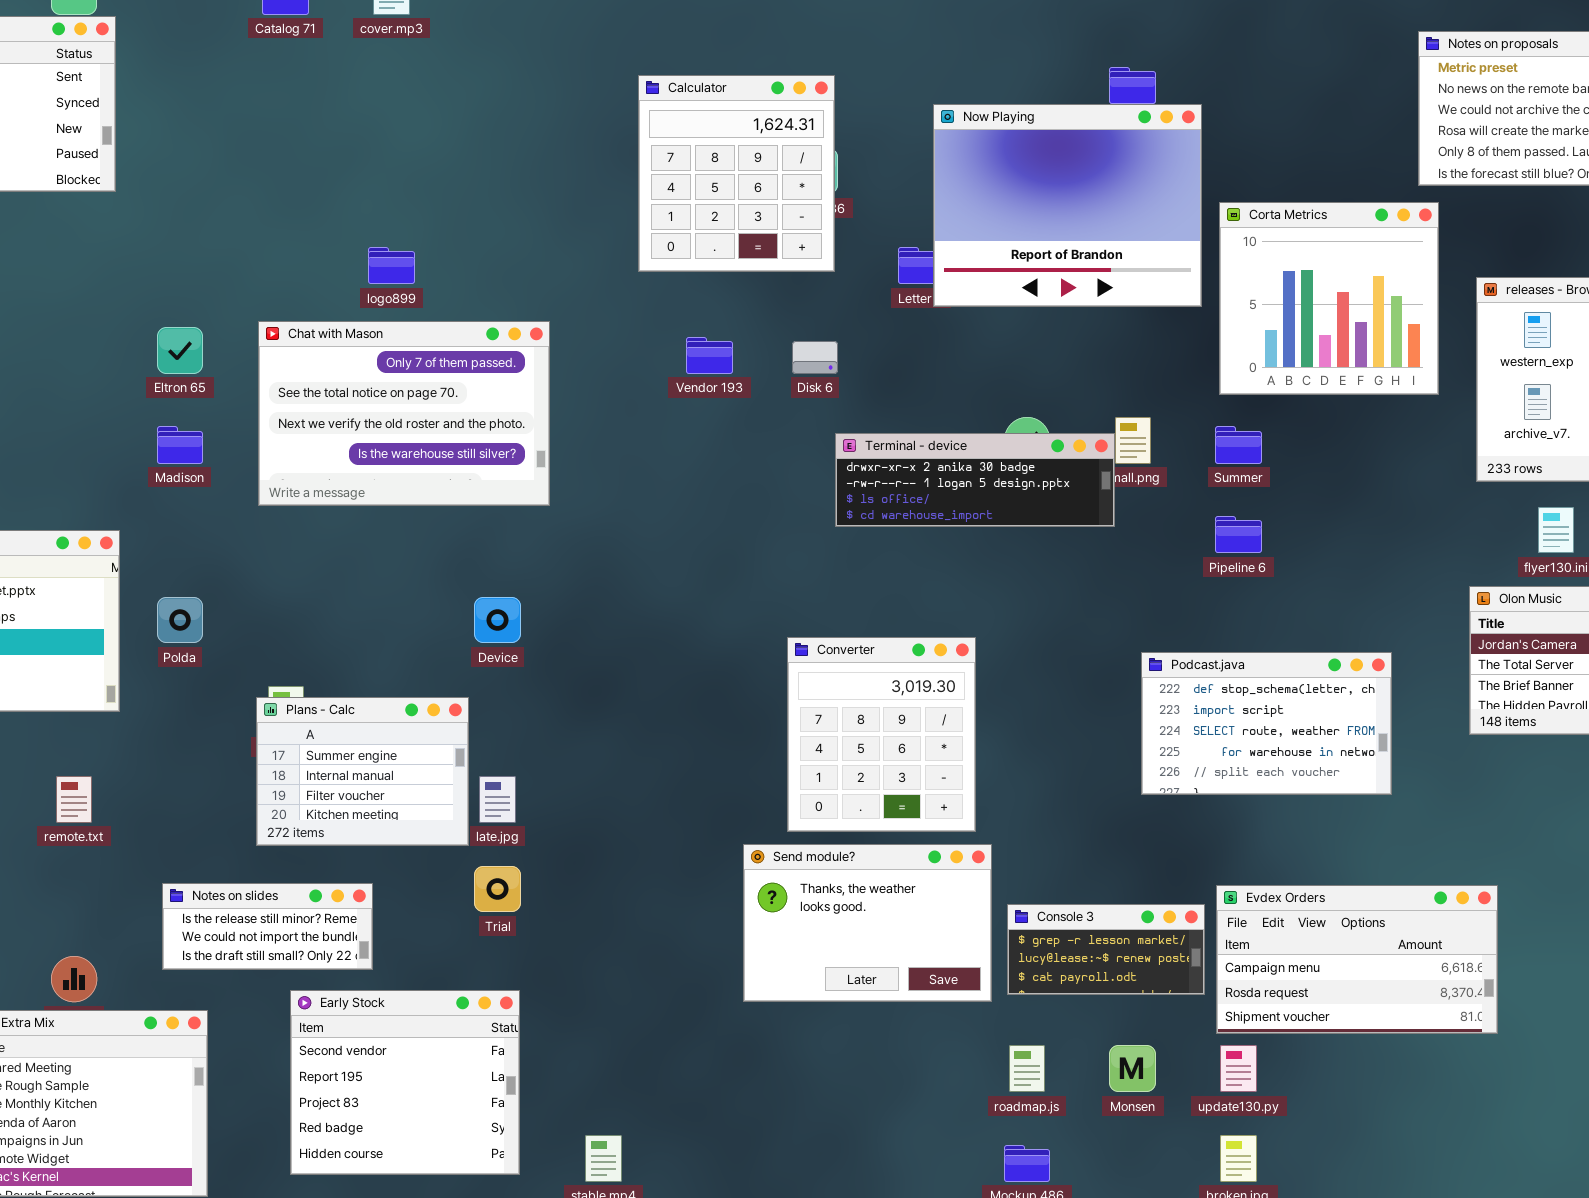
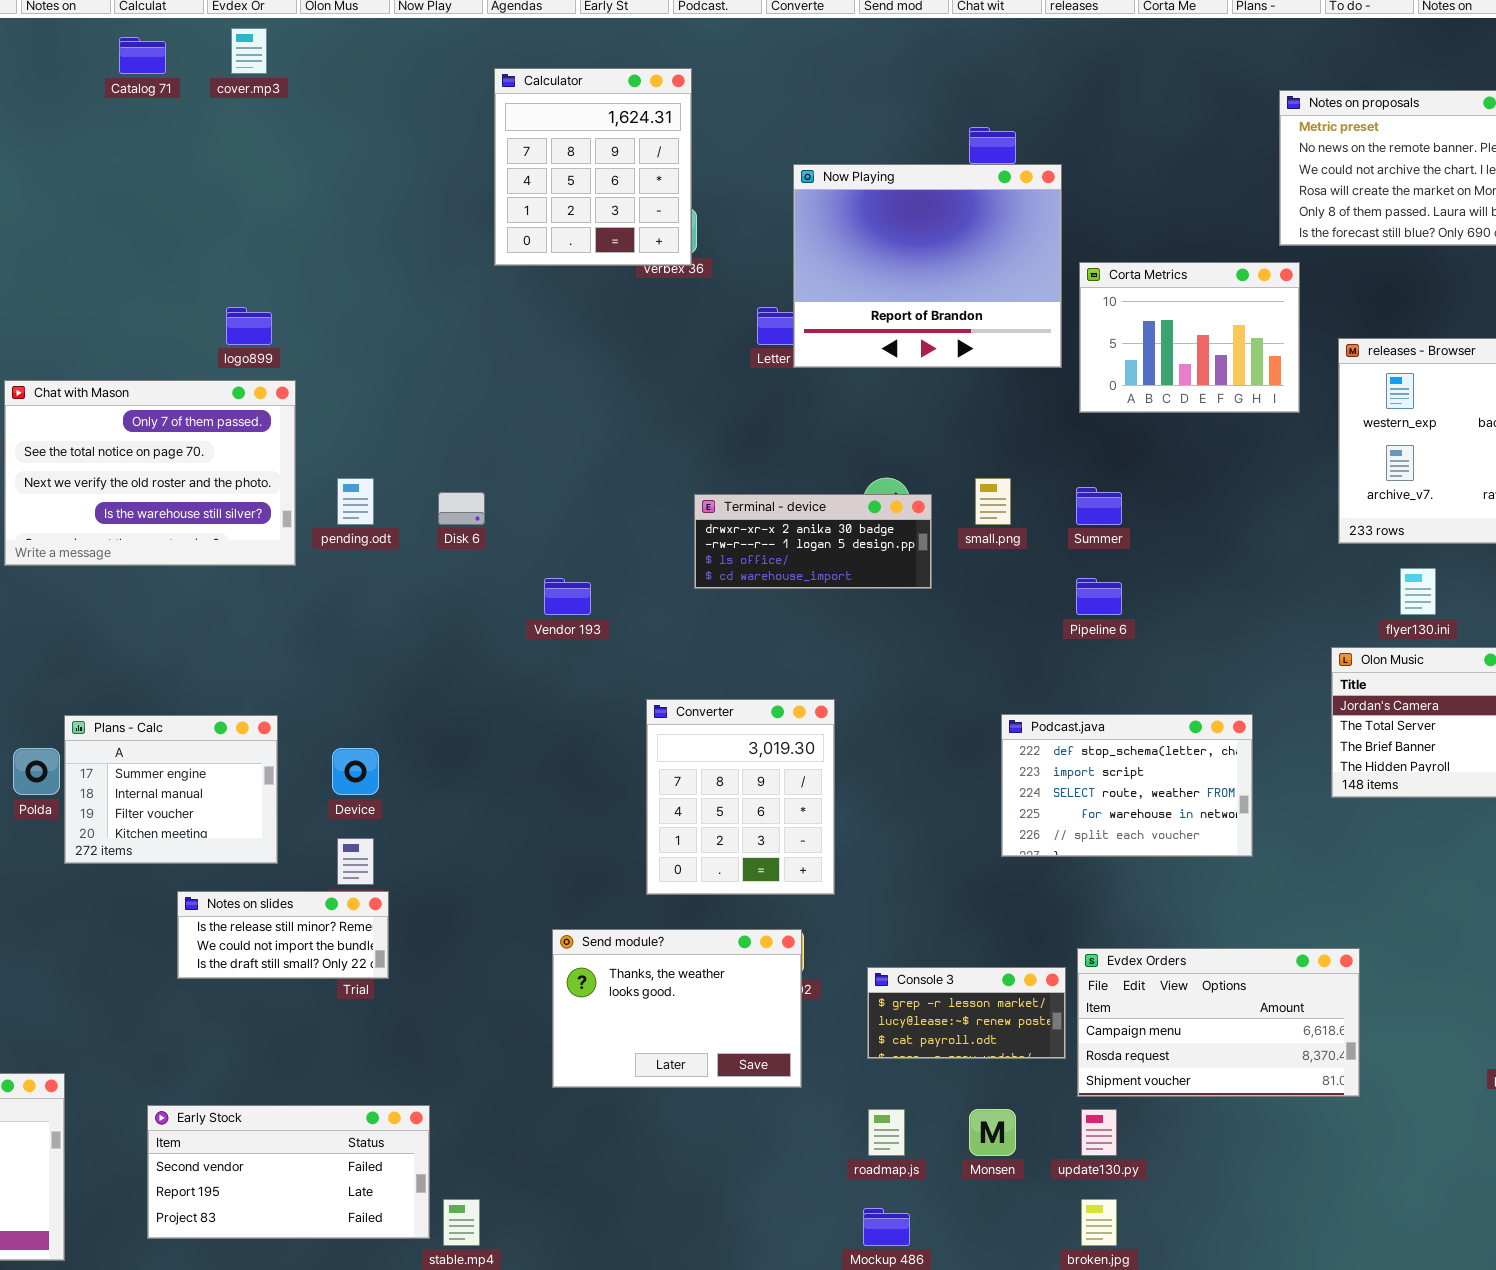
Calculator: [638,75,835,272] -> [494,68,692,266], moved
Corta Metrics: [1219,202,1439,395] -> [1079,262,1300,413], resized
Chat with Mason: [258,321,550,506] -> [4,380,296,566], moved
Vendor 193: [686,337,733,374] -> [544,578,591,615], moved
Disk 6: [792,341,838,374] -> [438,492,485,525], moved
Terminal - device: [835,433,1115,527] -> [694,494,932,589], resized
Polda: [157,597,203,643] -> [13,748,60,795], moved
Device: [474,597,521,643] -> [332,748,379,795], moved
Plans - Calc: [256,697,469,846] -> [64,715,278,864], moved
Send module?: [743,844,992,1002] -> [552,929,802,1088], moved
Notes on slides: [162,883,373,970] -> [177,891,389,979], moved
Early Stock: [290,990,520,1175] -> [147,1105,430,1239], resized

